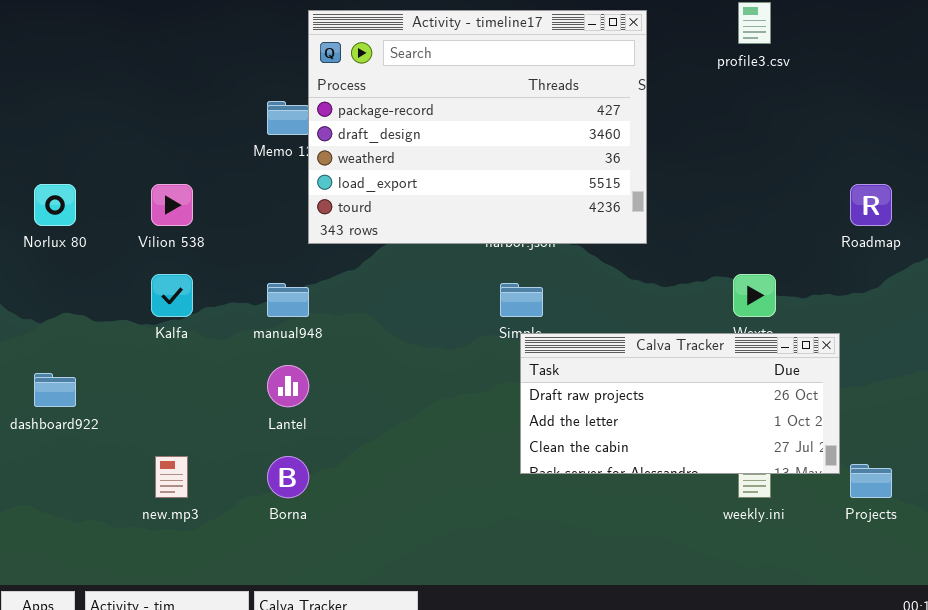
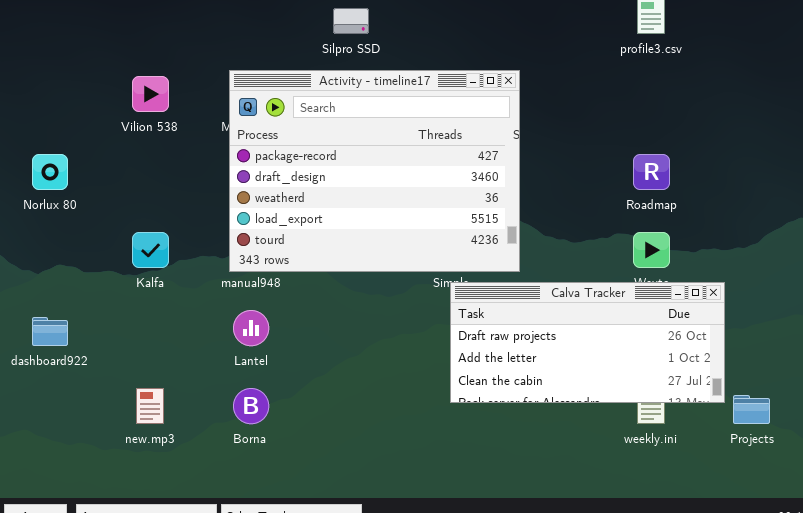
Activity - timeline17: [308,10,647,244] -> [229,70,520,272], moved
Vilion 538: [151,184,193,226] -> [132,76,169,112], moved
Roadmap: [850,184,892,226] -> [633,154,670,190], moved

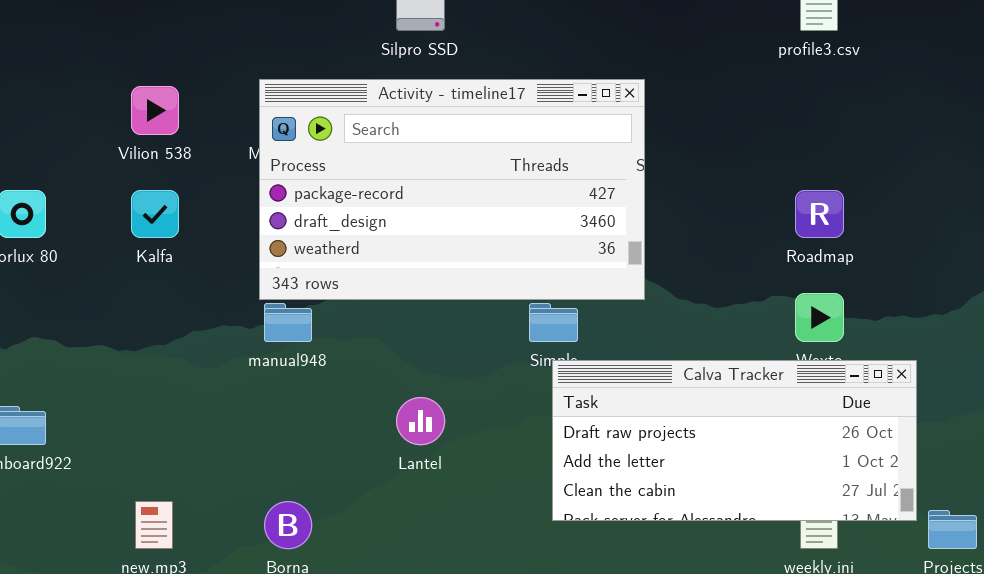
Activity - timeline17: [229,70,520,272] -> [259,79,645,300], resized
Kalfa: [132,232,169,268] -> [131,190,179,238], moved
Lantel: [233,310,269,346] -> [396,397,445,445], moved

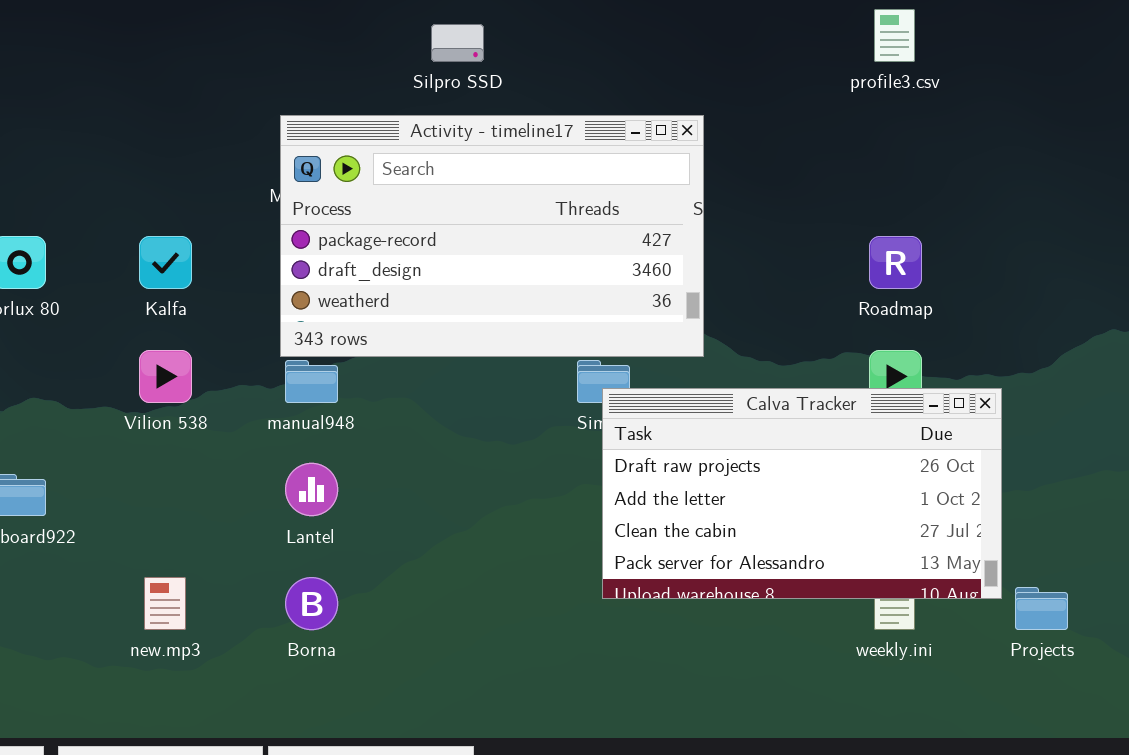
Vilion 538: [131,86,179,135] -> [139,350,192,403], moved
Calva Tracker: [552,360,917,521] -> [602,388,1002,599], resized
Lantel: [396,397,445,445] -> [285,463,338,516], moved

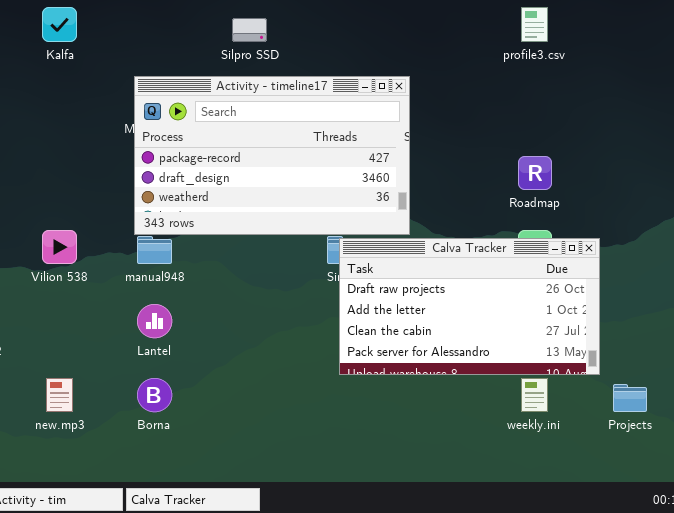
Kalfa: [139,236,192,289] -> [42,7,77,42], moved
Calva Tracker: [602,388,1002,599] -> [339,238,600,375], moved

